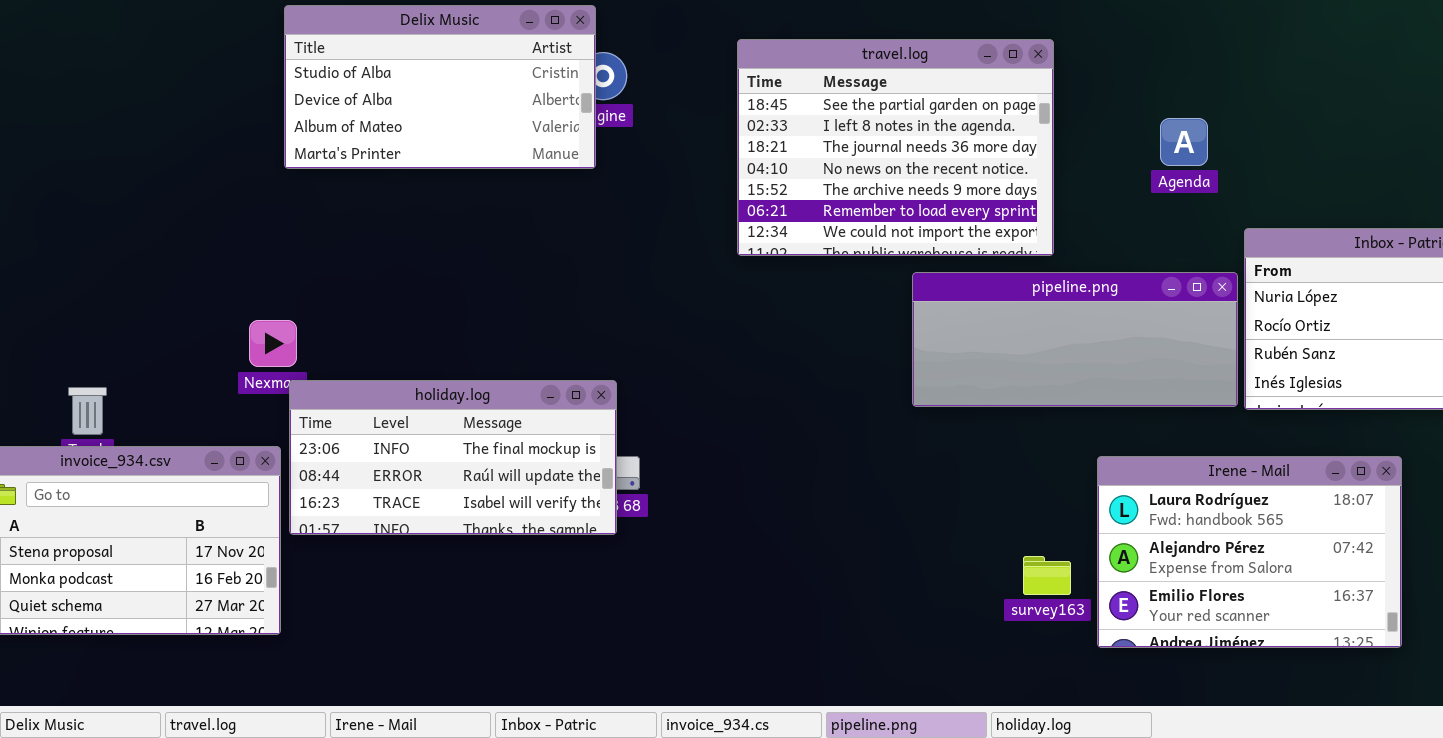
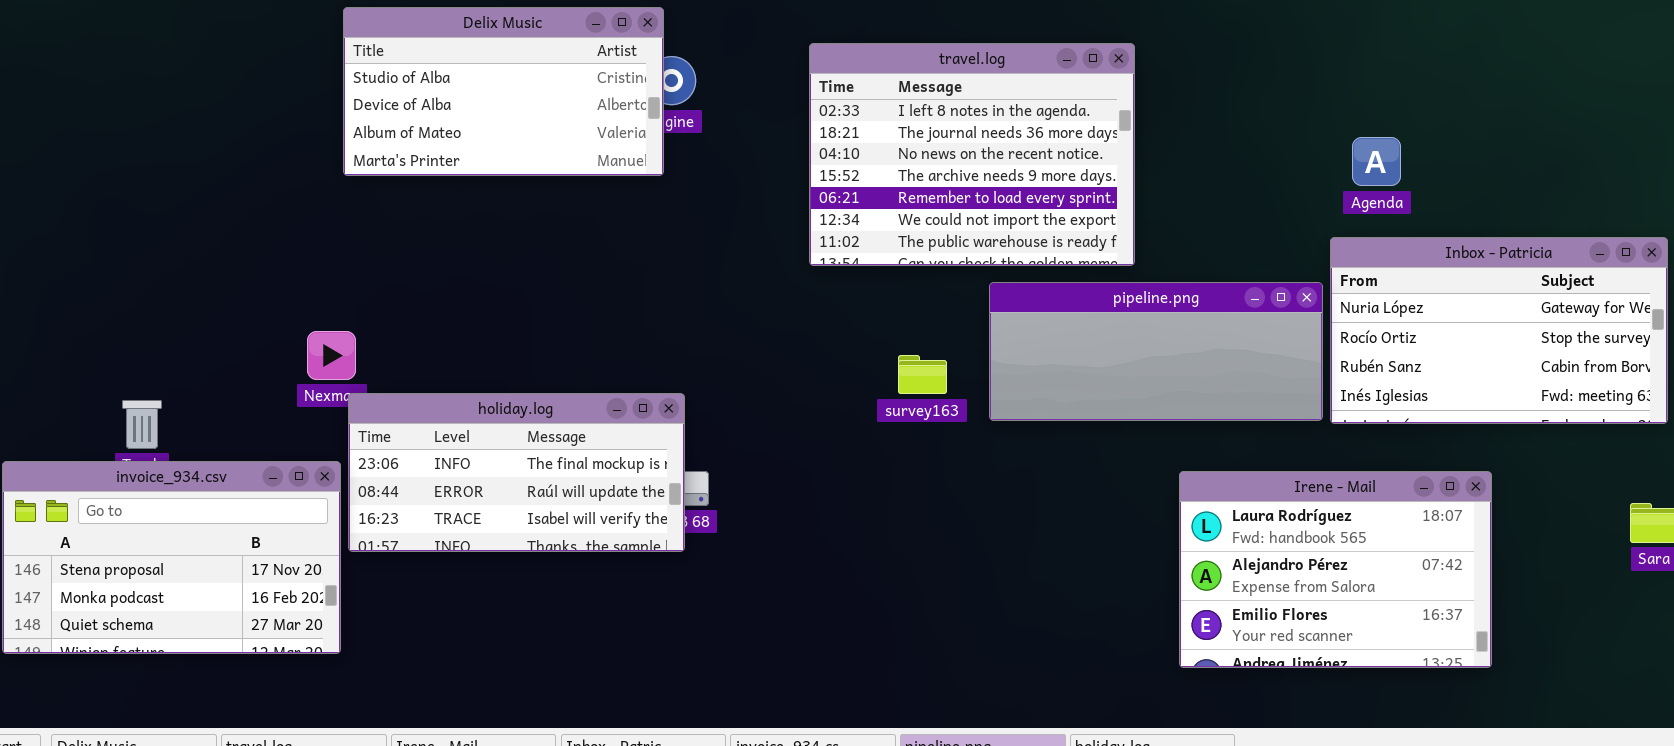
travel.log: [737,39,1054,256] -> [809,43,1135,266], scrolled down 1 row
Agenda: [1160,118,1208,166] -> [1352,137,1401,186], moved
survey163: [1023,556,1071,595] -> [898,355,947,394], moved

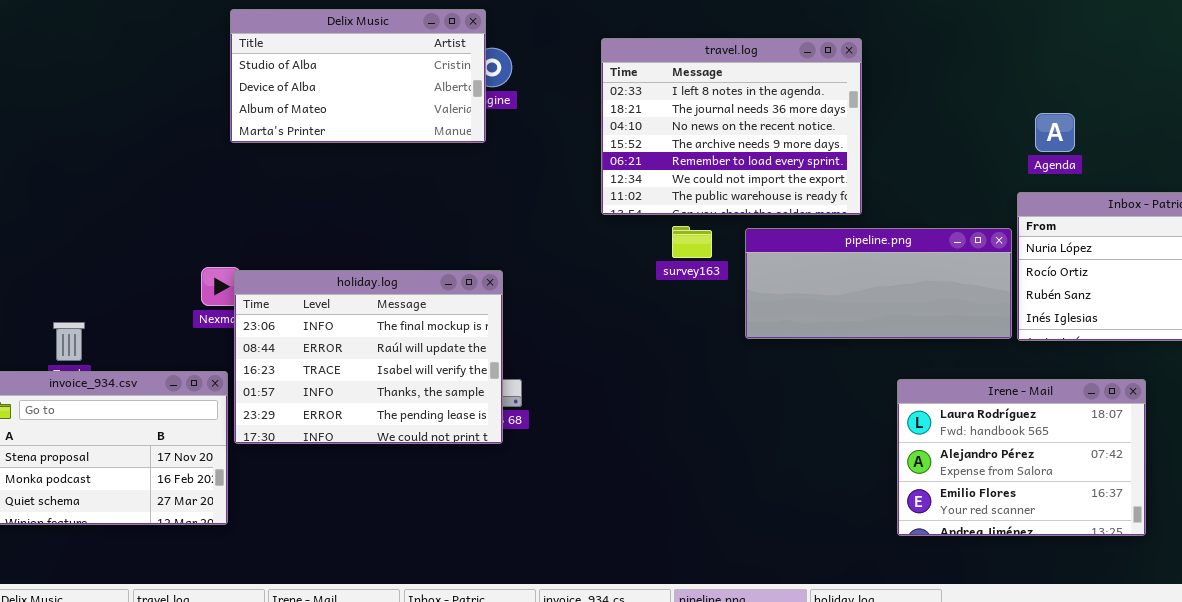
survey163: [898,355,947,394] -> [672,226,712,258], moved
holiday.log: [348,393,685,552] -> [234,270,503,444], resized

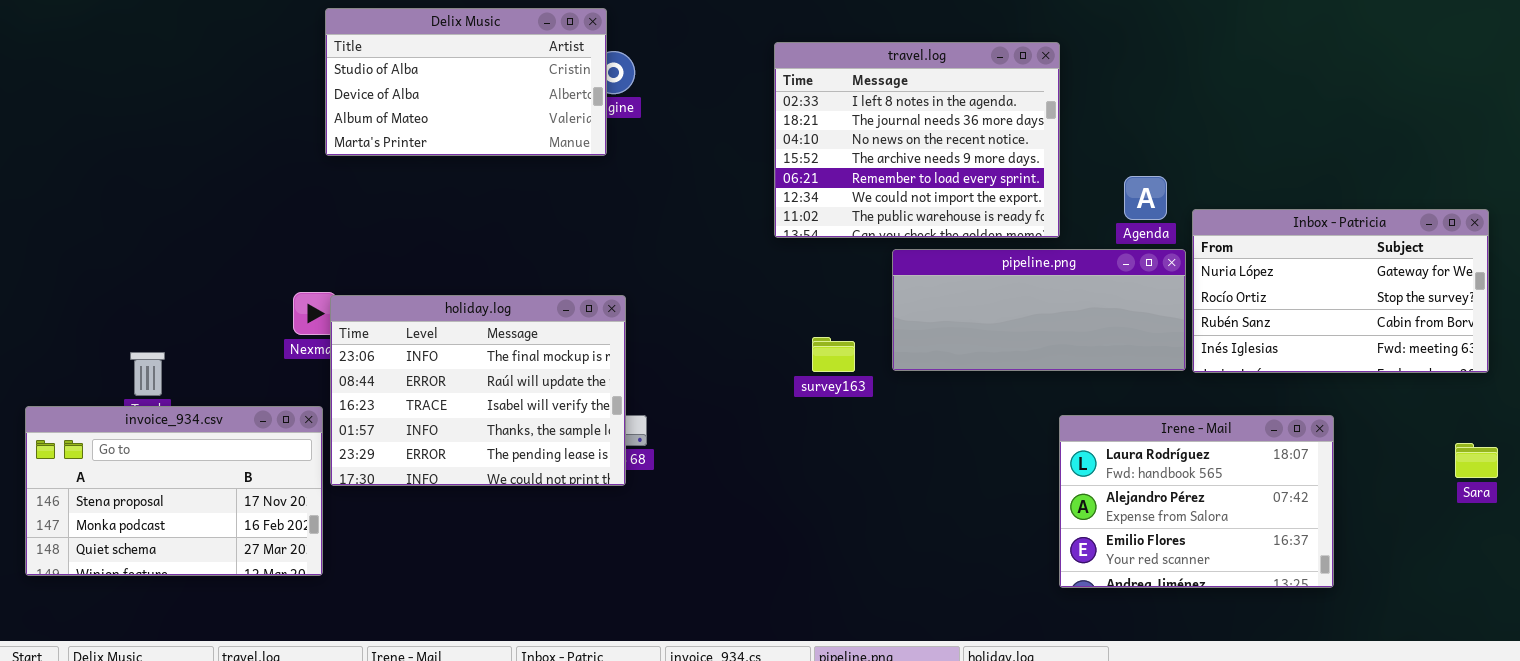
travel.log: [601,38,862,215] -> [774,42,1060,238], moved
Agenda: [1035,113,1075,152] -> [1124,176,1167,220], moved
survey163: [672,226,712,258] -> [812,337,855,372], moved

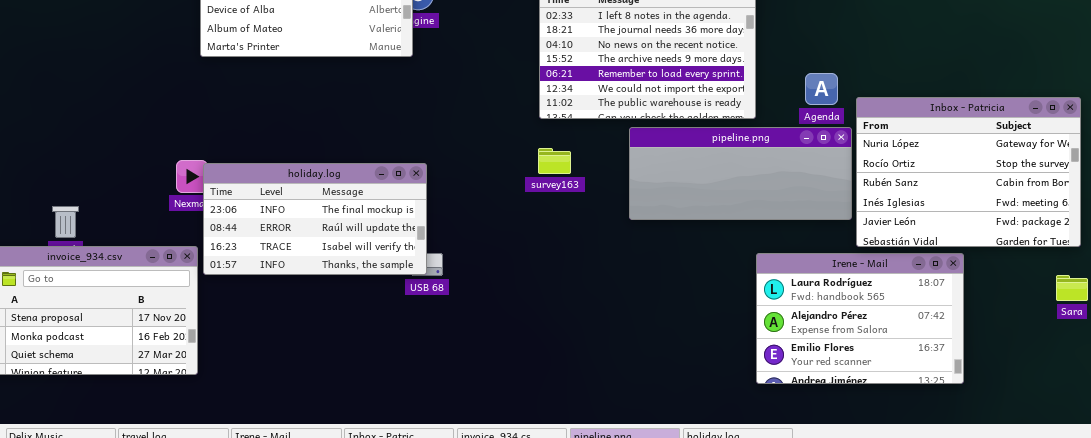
Inbox - Patricia: [1192,209,1489,373] -> [856,97,1081,247], resized
holiday.log: [330,295,626,486] -> [203,163,427,275], resized
survey163: [812,337,855,372] -> [538,148,571,174], moved

